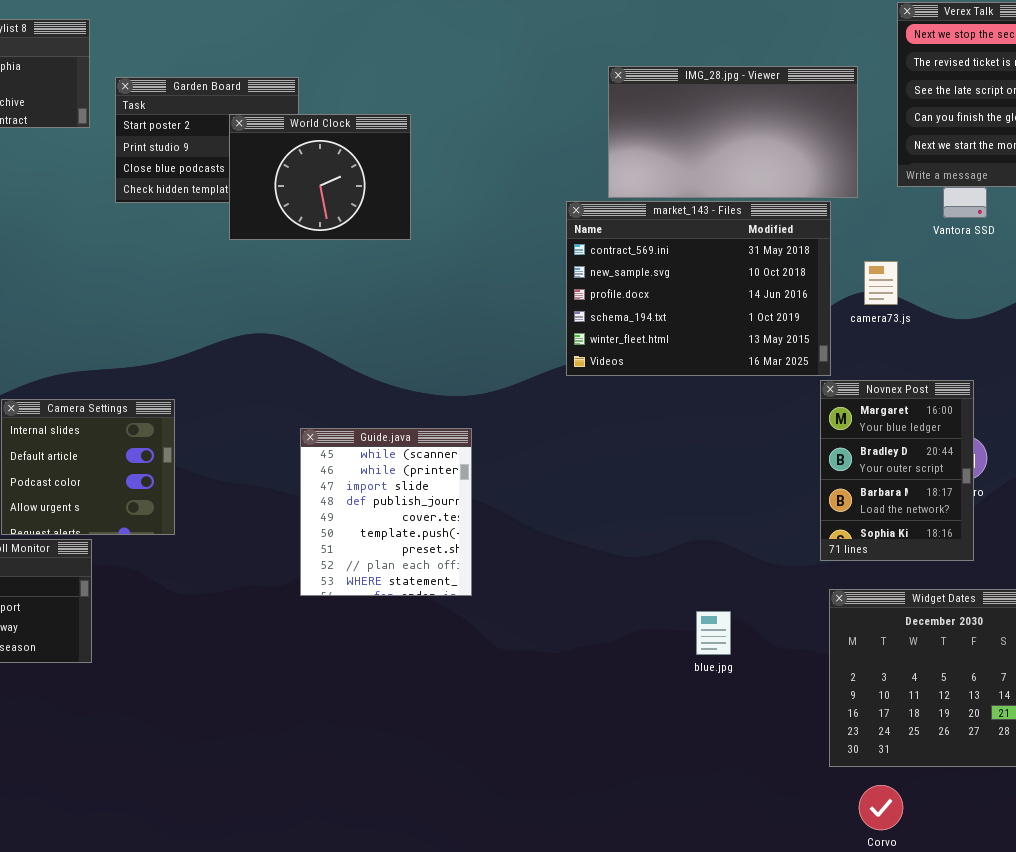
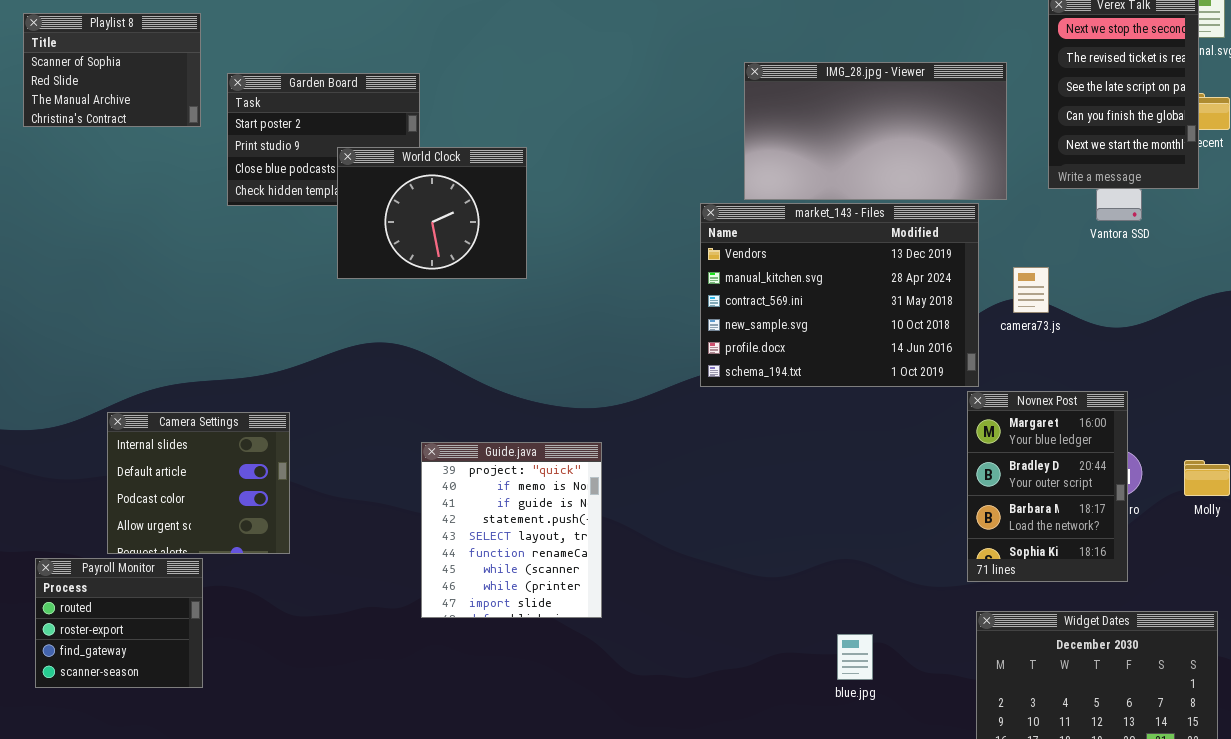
World Clock: [229,114,411,240] -> [337,147,527,279], moved
market_143 - Files: [566,201,831,376] -> [700,203,979,387], scrolled up 2 rows
Guide.java: [300,428,472,596] -> [421,442,602,618], scrolled up 6 rows

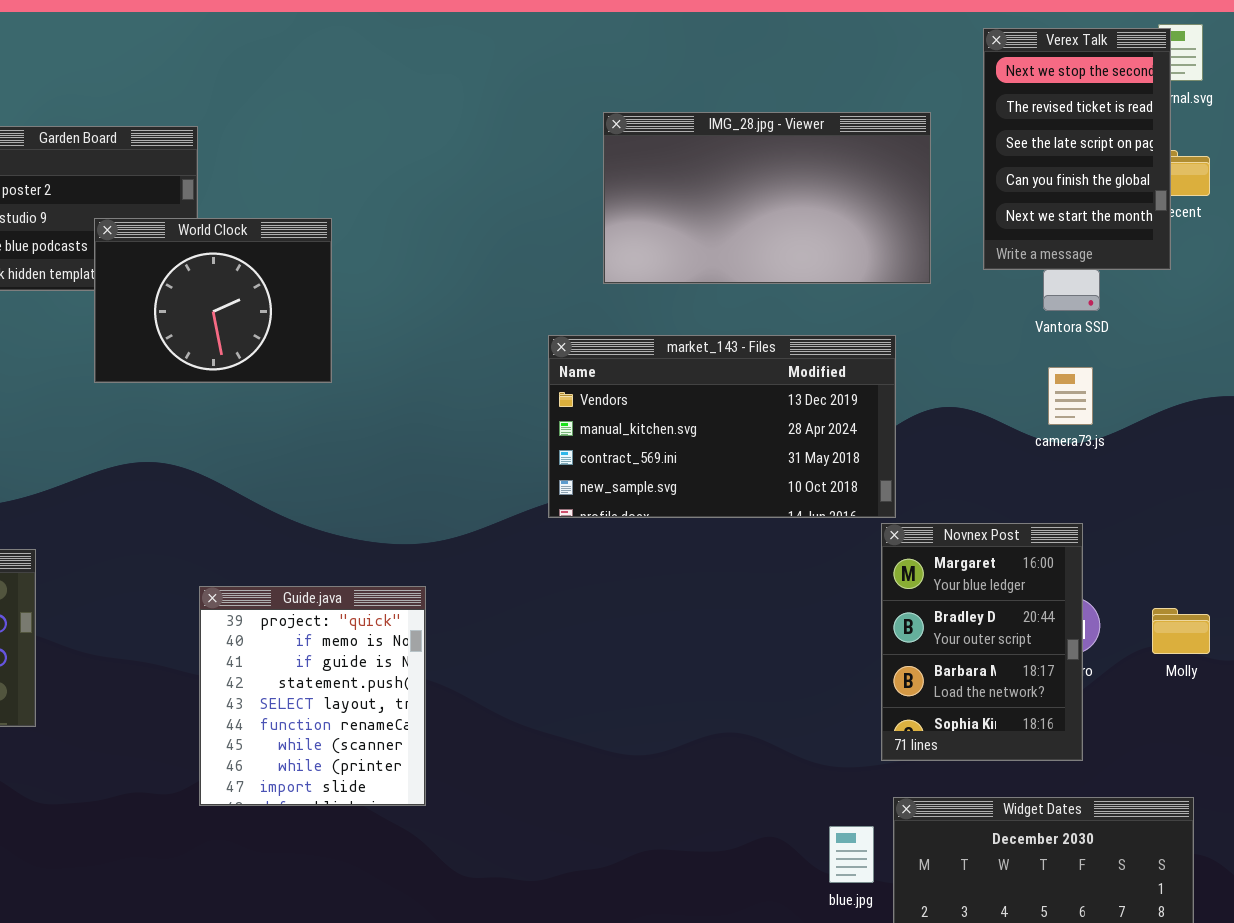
market_143 - Files: [700,203,979,387] -> [548,335,896,518], resized
camera73.js: [1013,267,1049,313] -> [1048,367,1093,425], moved
blue.jpg: [837,634,873,680] -> [829,826,874,883], moved

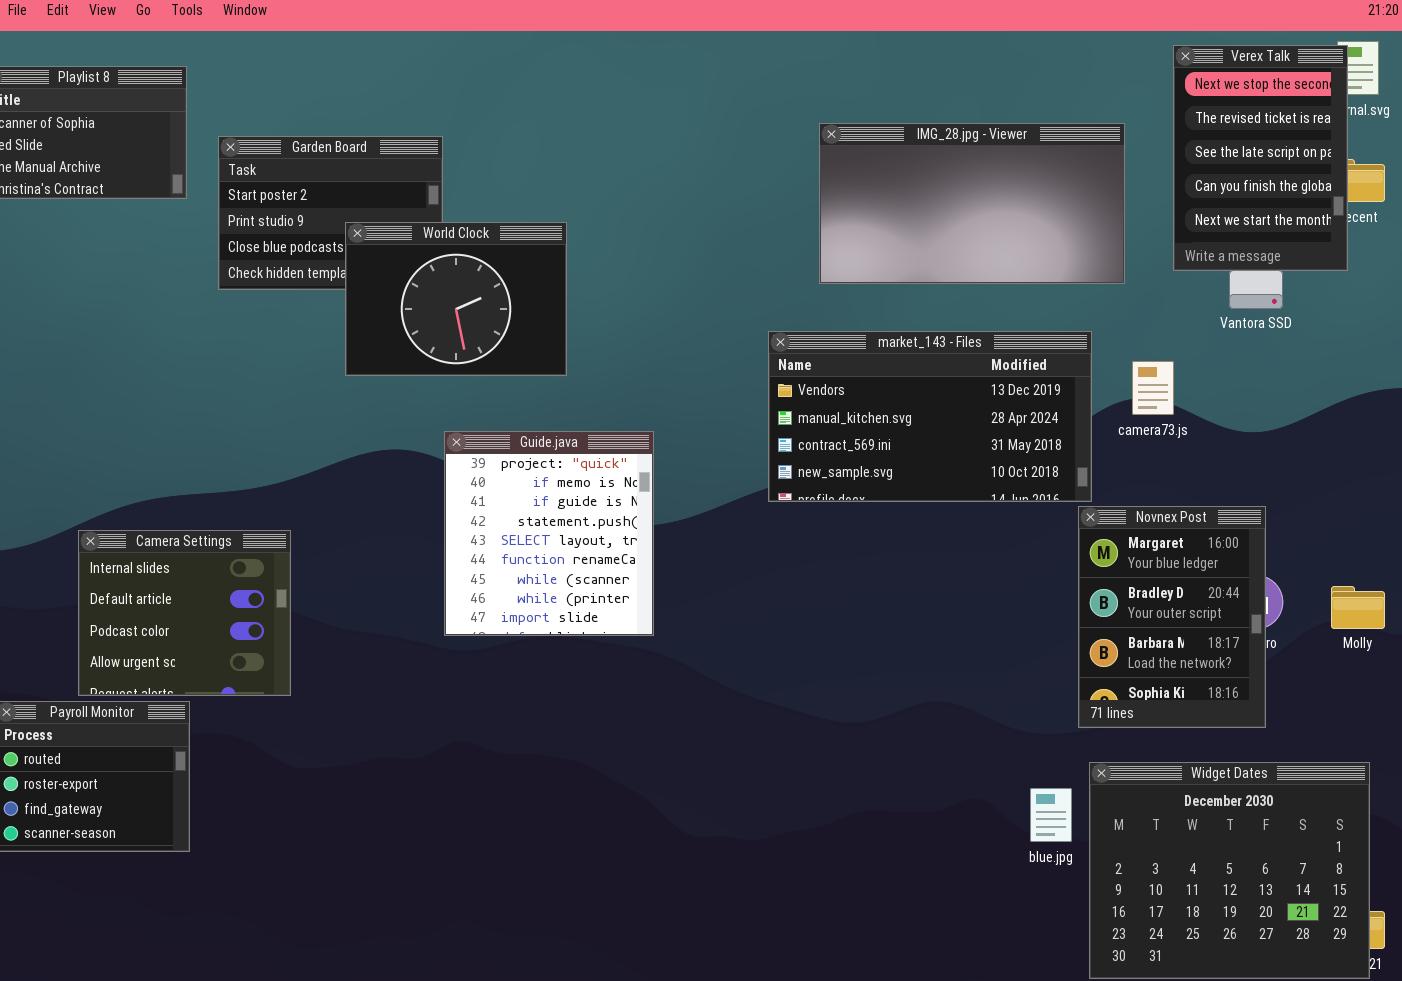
camera73.js: [1048,367,1093,425] -> [1132,361,1174,415], moved
Guide.java: [199,586,426,806] -> [444,431,654,636], moved

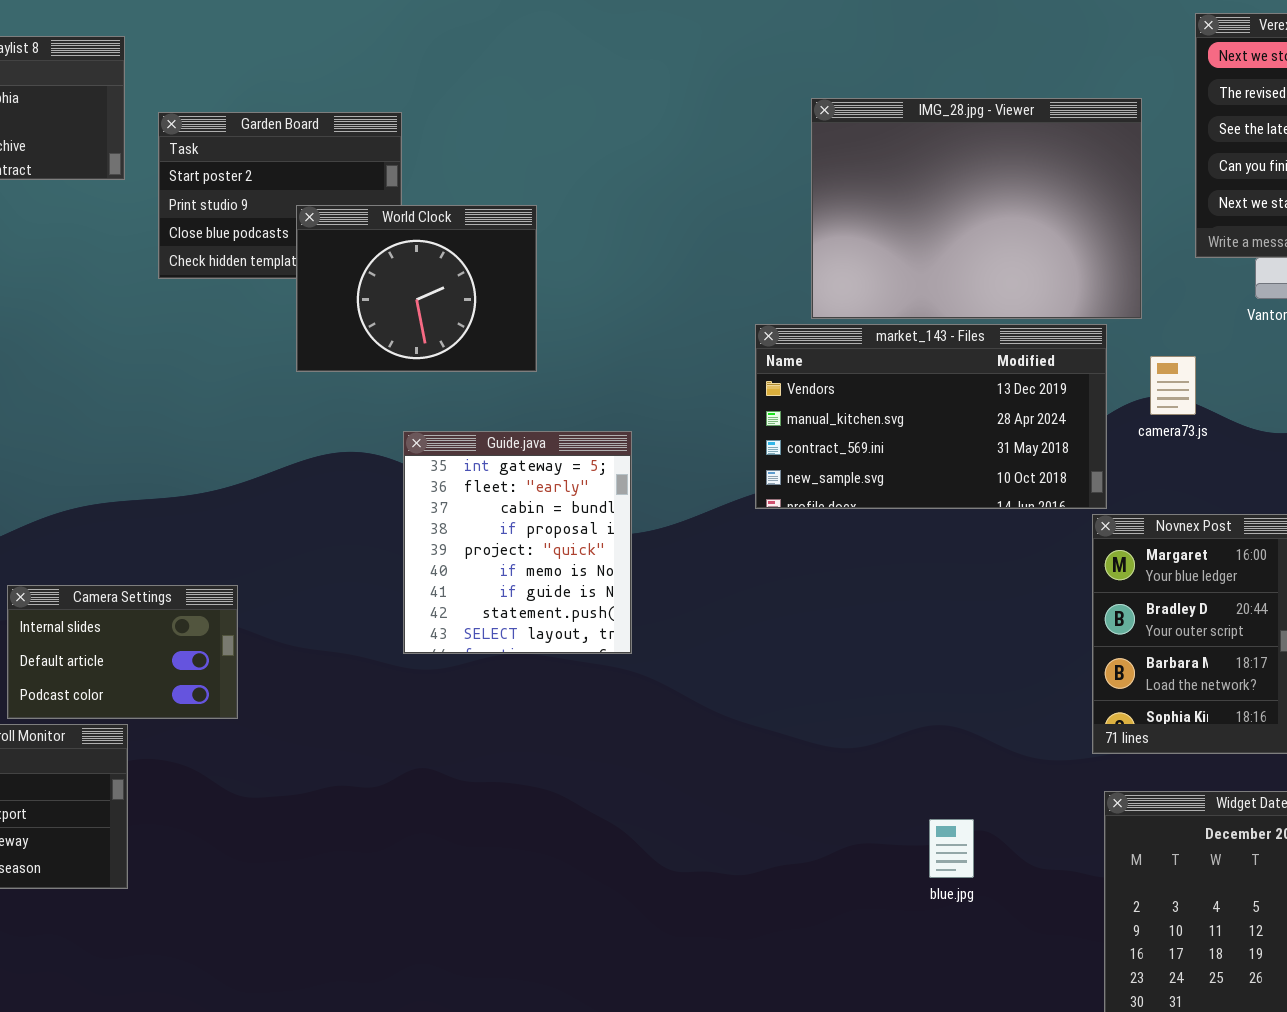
IMG_28.jpg - Viewer: [819,123,1125,284] -> [811,98,1142,319], resized
Guide.java: [444,431,654,636] -> [403,431,632,654], scrolled up 4 rows
Camera Settings: [78,530,291,696] -> [7,585,238,719], resized
blue.jpg: [1030,788,1072,842] -> [929,819,974,878], moved

